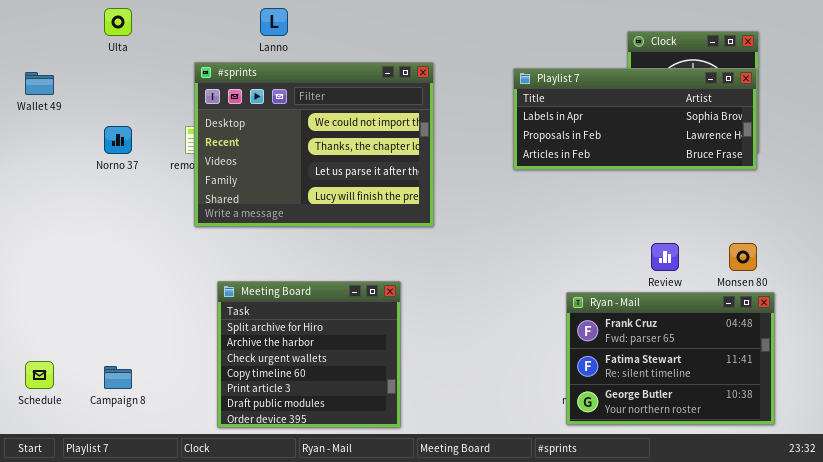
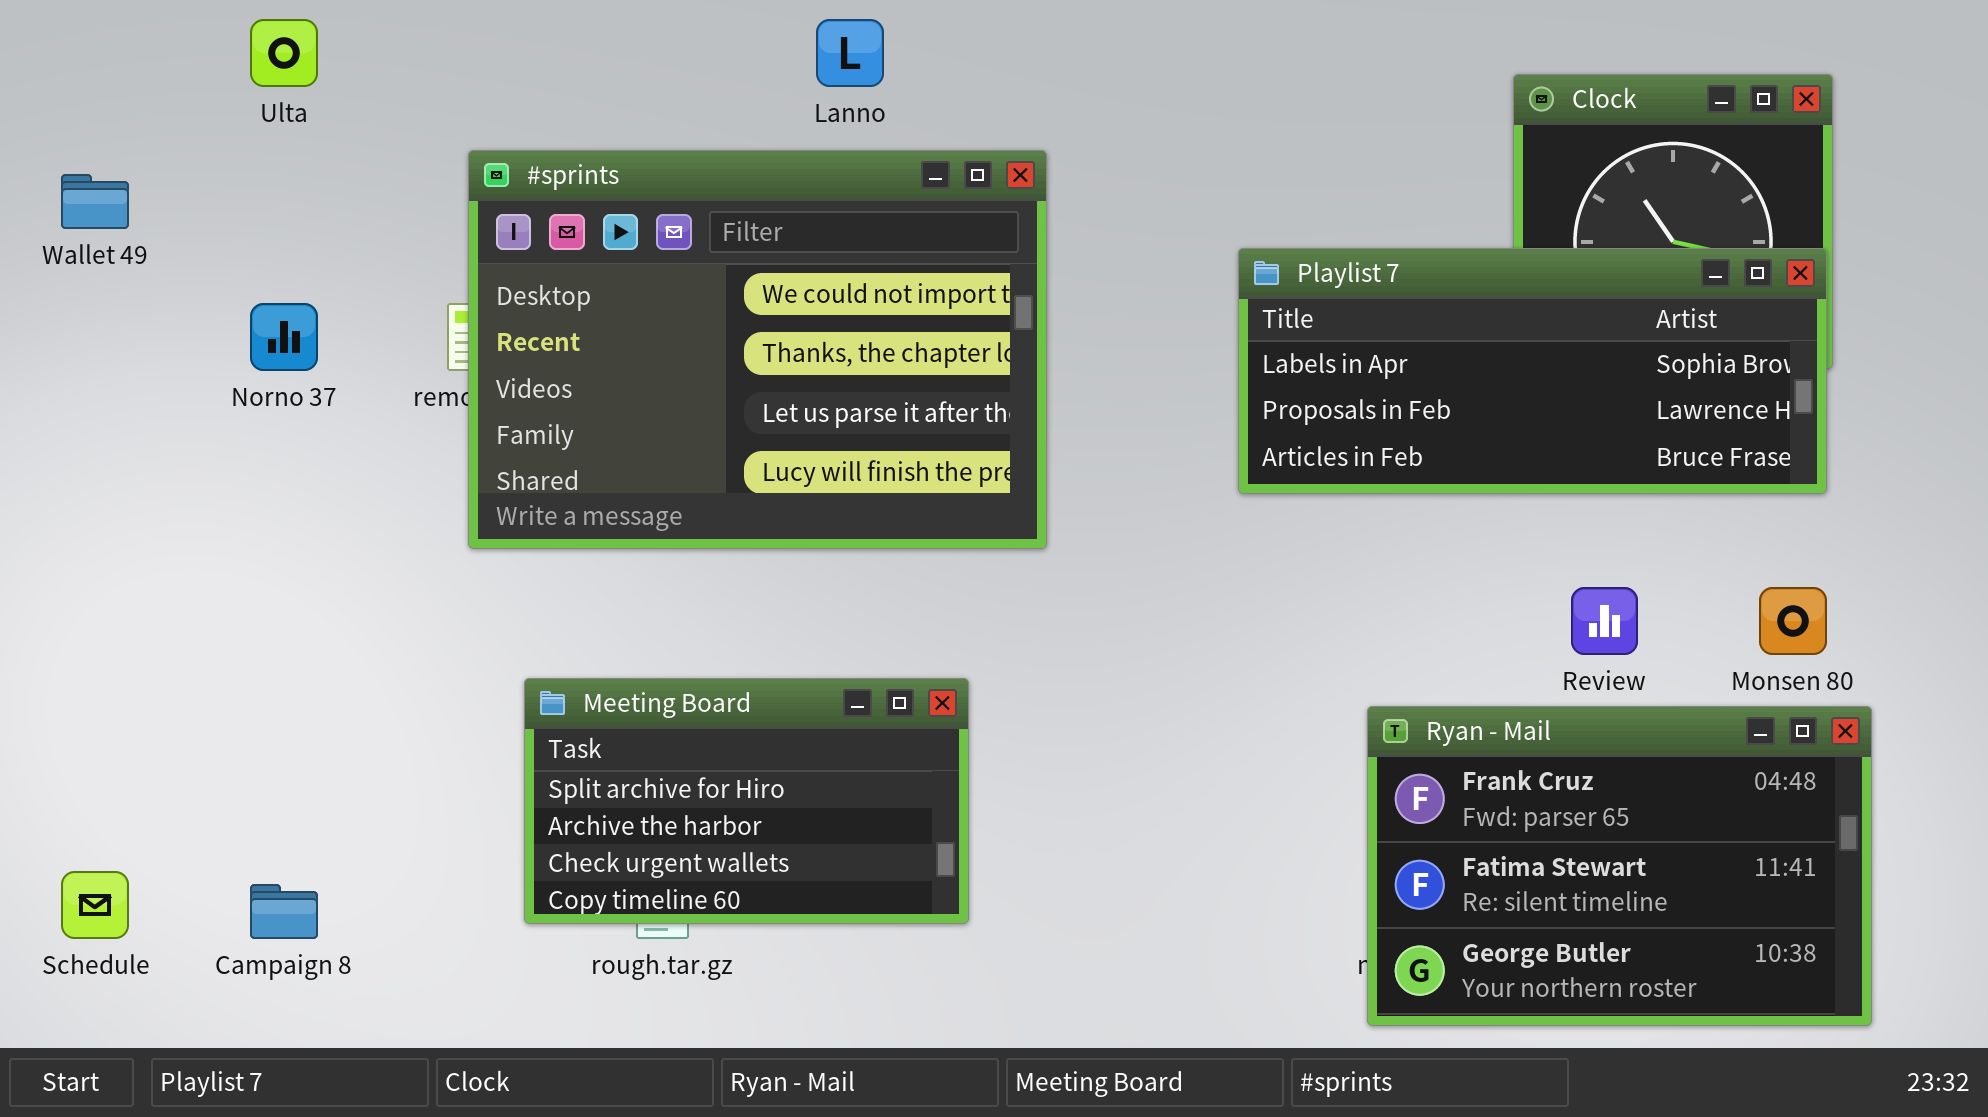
Lanno: [260,8,288,36] -> [816,19,884,87], moved
Playlist 7: [513,68,757,170] -> [1238,248,1827,494], moved
Meeting Board: [217,281,401,428] -> [524,678,969,924], resized

